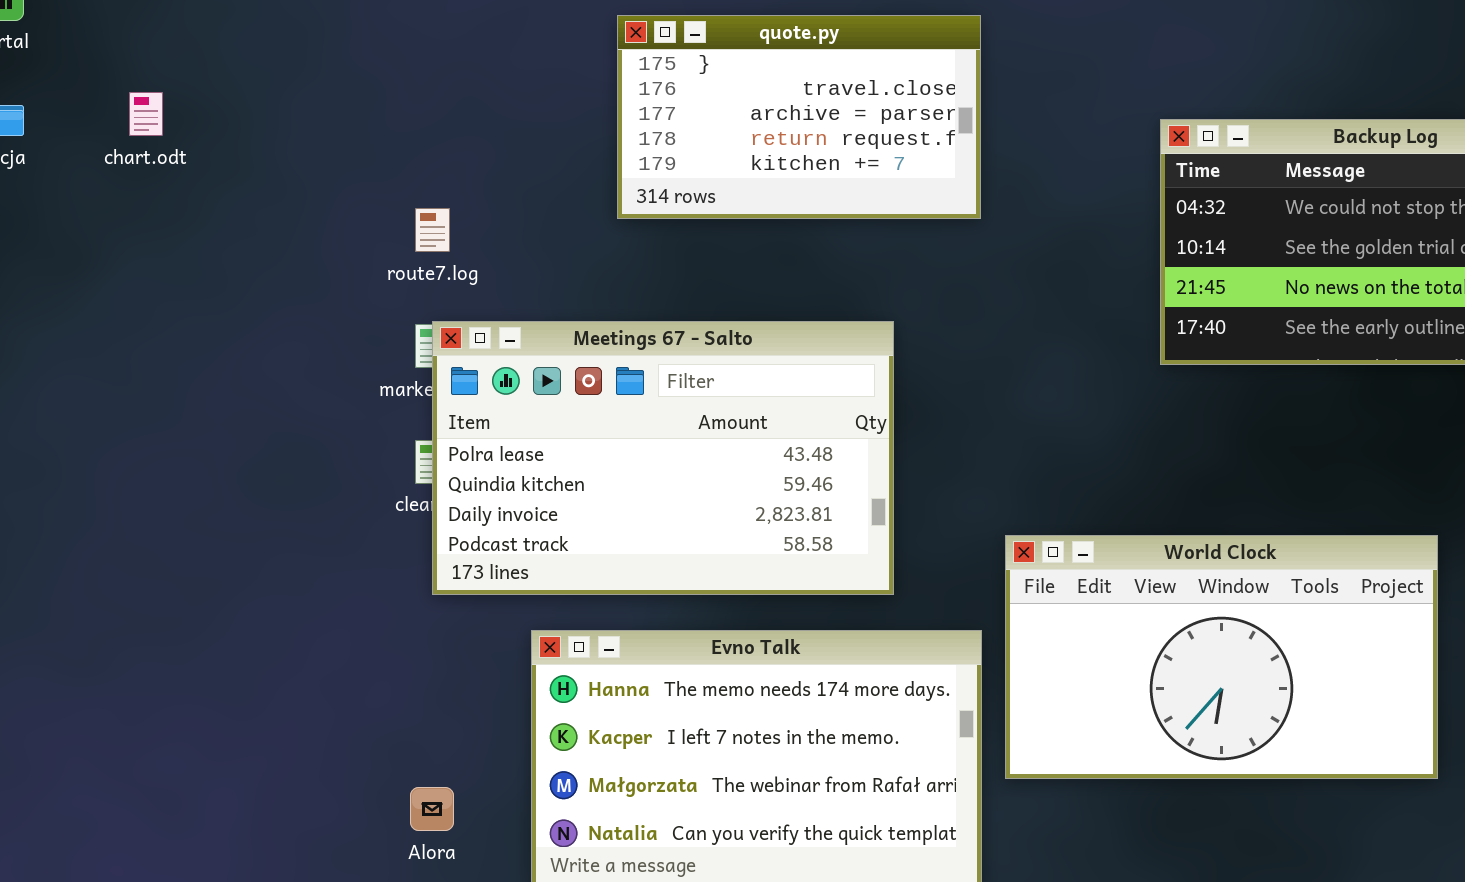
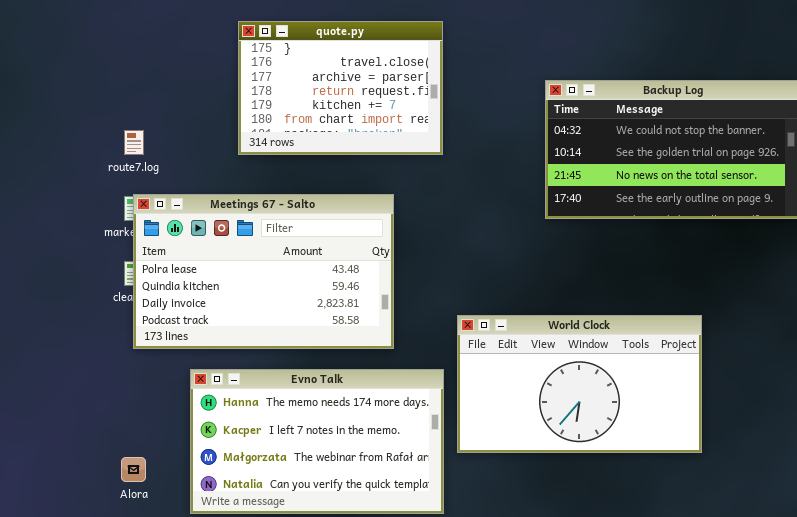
quote.py: [617,15,981,219] -> [238,21,443,155], resized

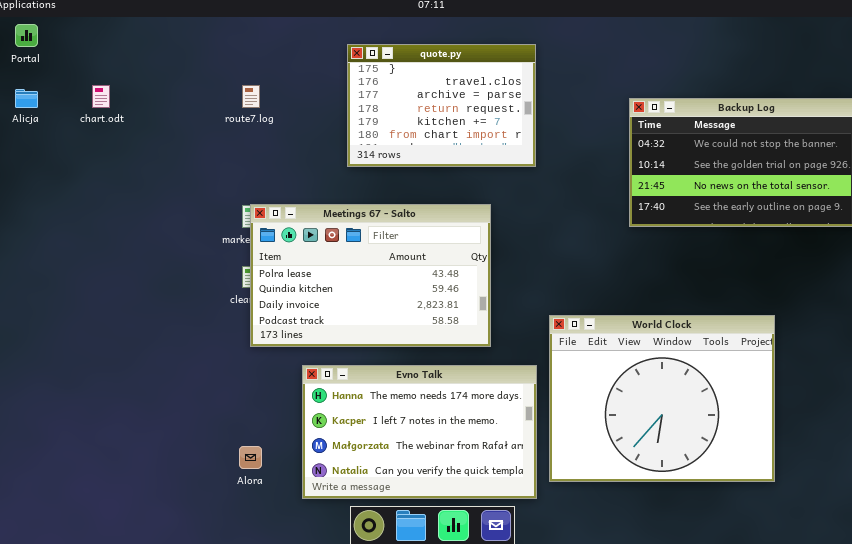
route7.log: [124,130,144,155] -> [242,85,260,108], moved
World Clock: [457,315,702,453] -> [549,315,775,482], resized

